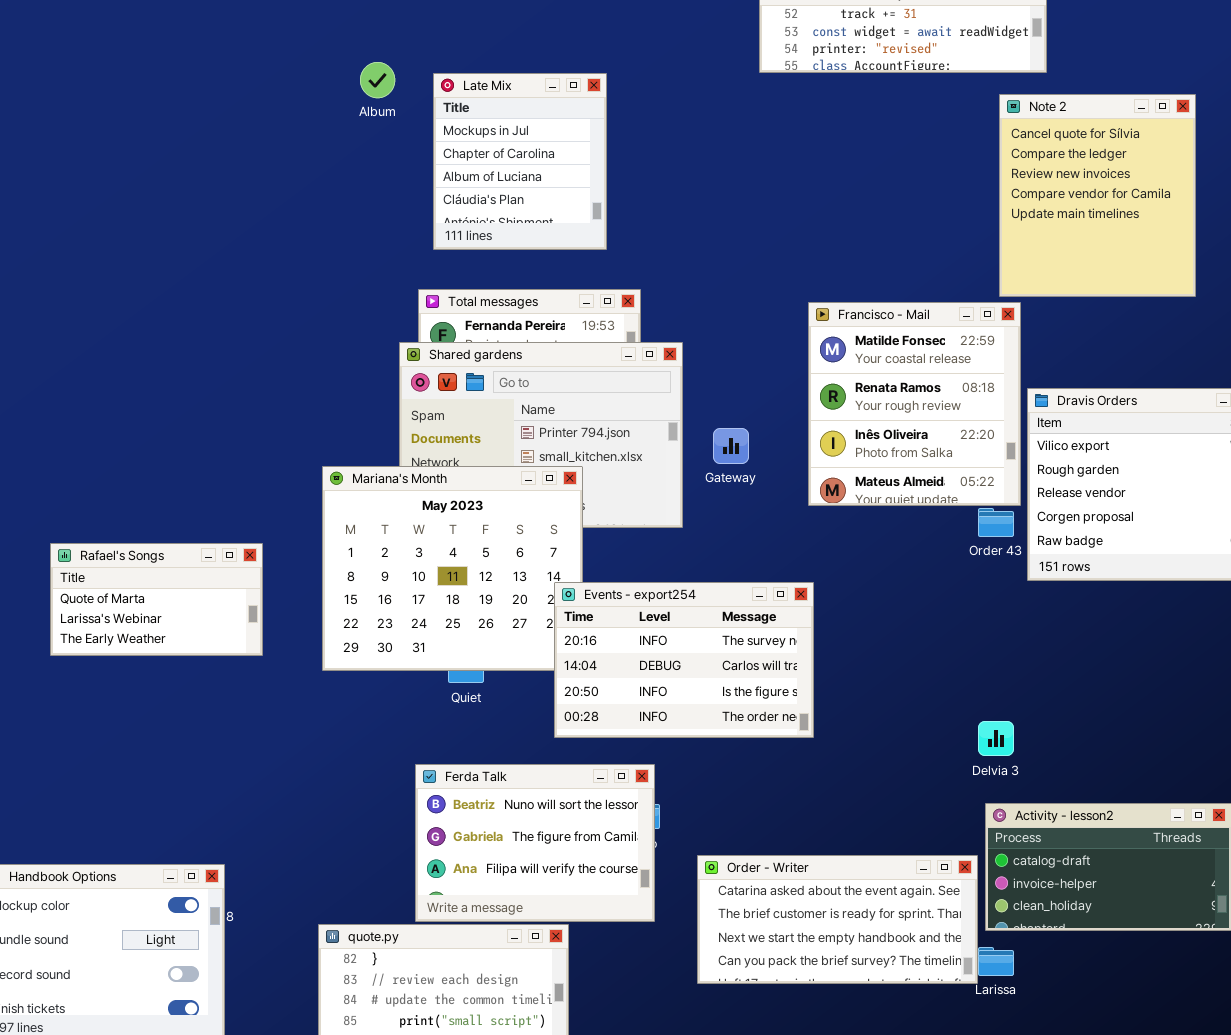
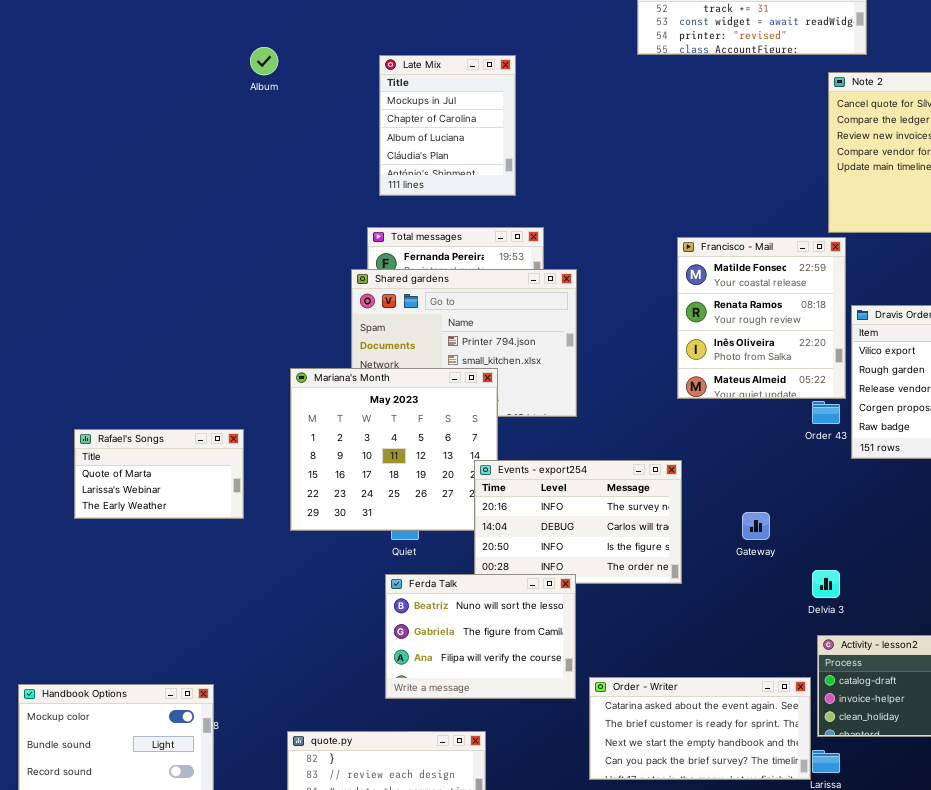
Album: [360,62,395,98] -> [250,47,278,75], moved
Gateway: [713,428,749,464] -> [742,512,770,540], moved
Ferda Talk: [415,764,655,922] -> [385,574,576,699], moved

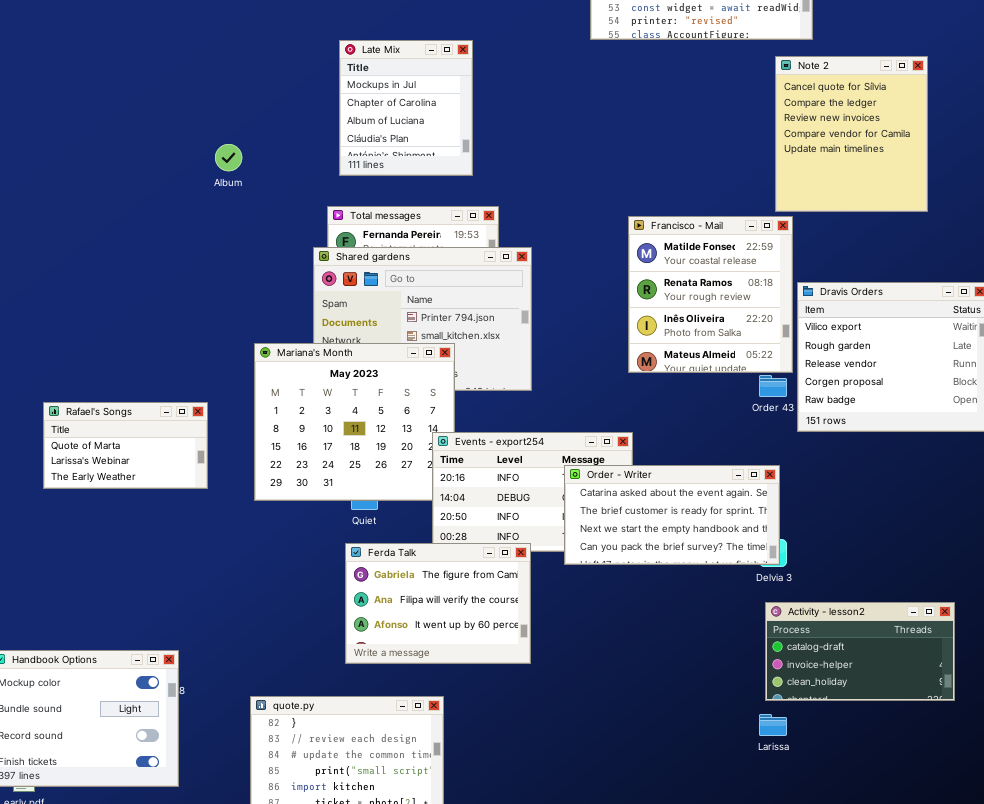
Album: [250,47,278,75] -> [215,144,242,171], moved
Ferda Talk: [385,574,576,699] -> [345,543,531,664], scrolled down 1 row
Order - Writer: [589,677,811,780] -> [564,465,780,565], moved

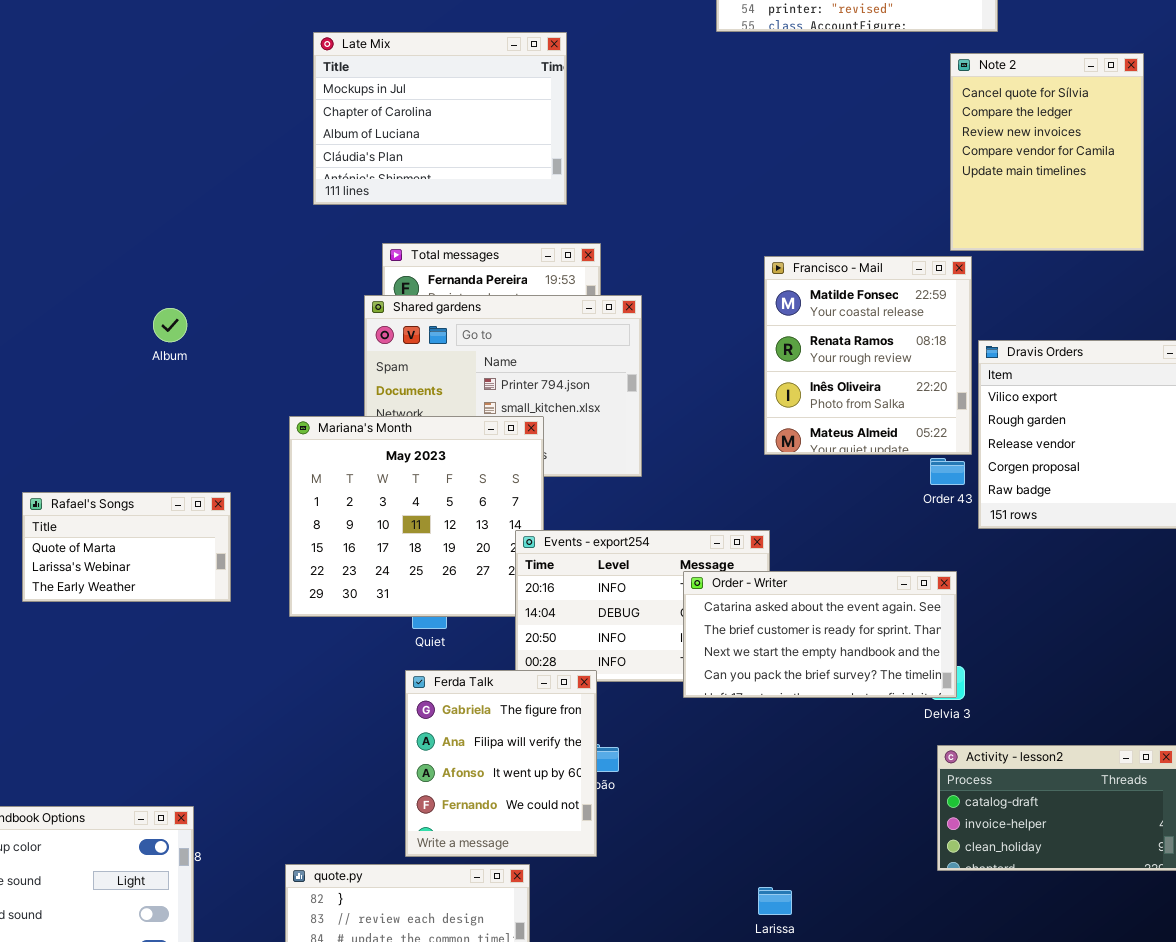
Late Mix: [339,40,473,176] -> [313,32,567,205], resized
Album: [215,144,242,171] -> [153,308,187,342], moved
Ferda Talk: [345,543,531,664] -> [405,670,597,857], resized
Larissa: [759,714,787,736] -> [758,887,792,915], moved

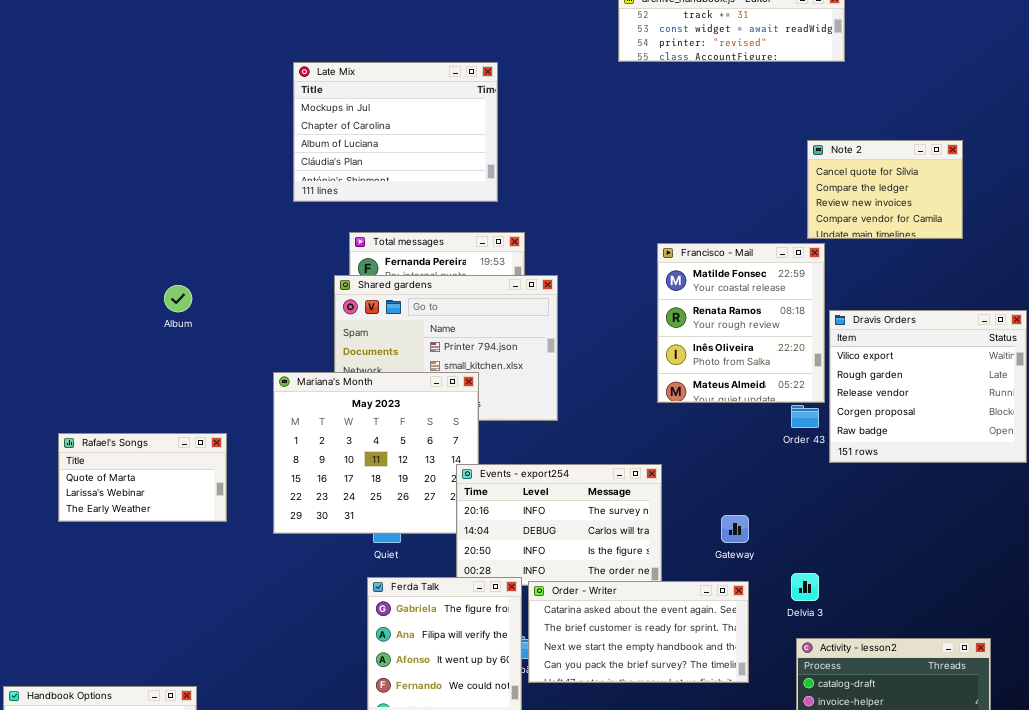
Note 2: [950,53,1144,251] -> [807,140,963,239], resized
Order - Writer: [683,571,957,698] -> [528,581,749,683], moved

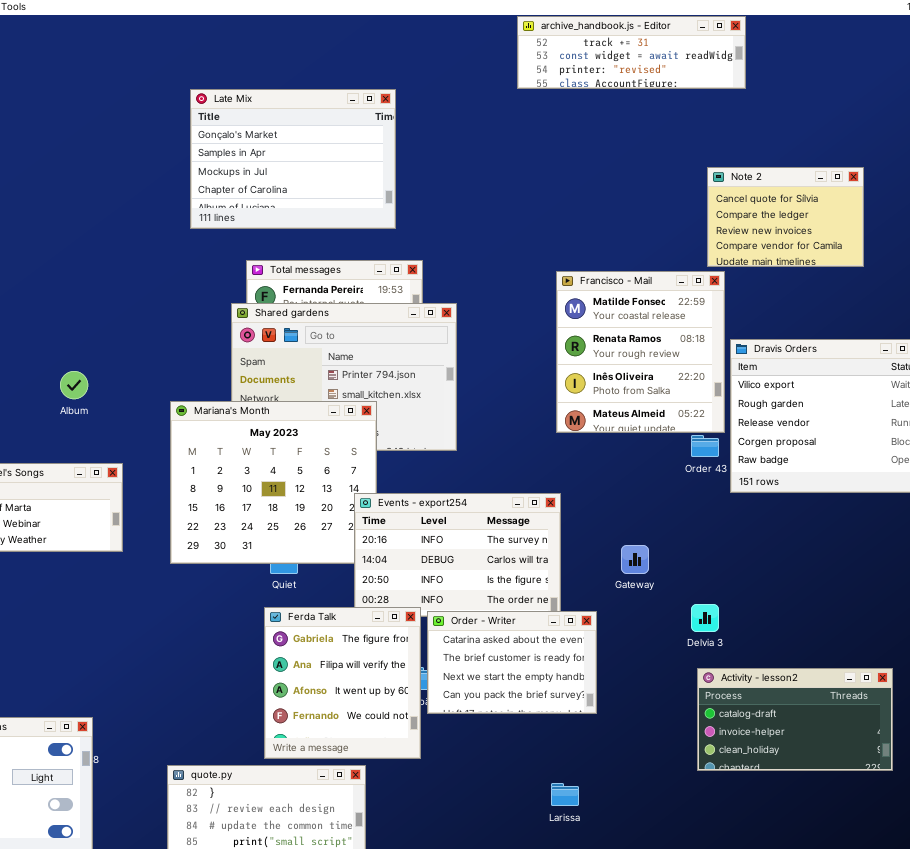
Late Mix: [293,62,498,202] -> [190,89,396,229], scrolled up 2 rows
Album: [164,285,192,312] -> [60,371,88,399], moved
Order - Writer: [528,581,749,683] -> [427,611,597,714], resized

